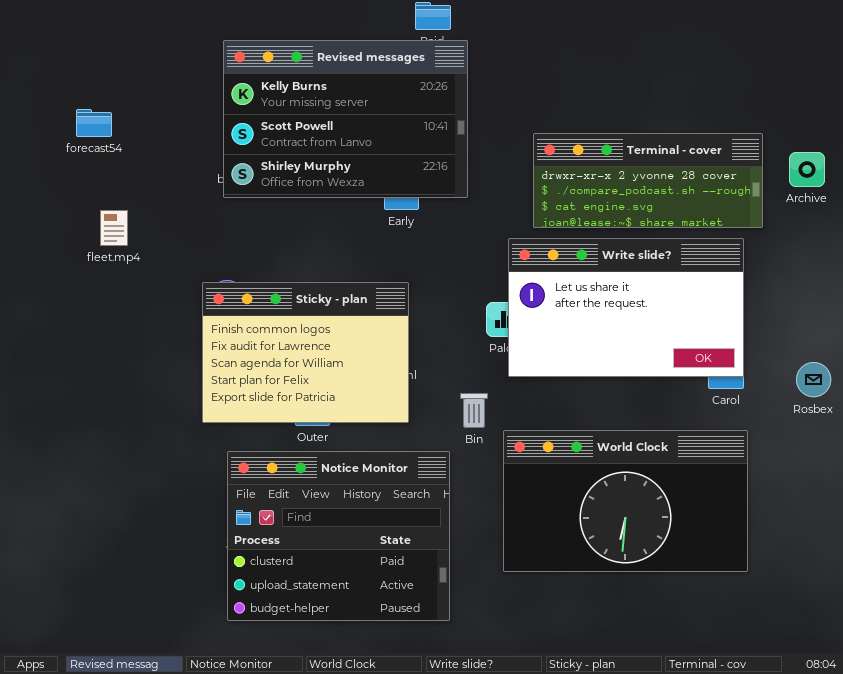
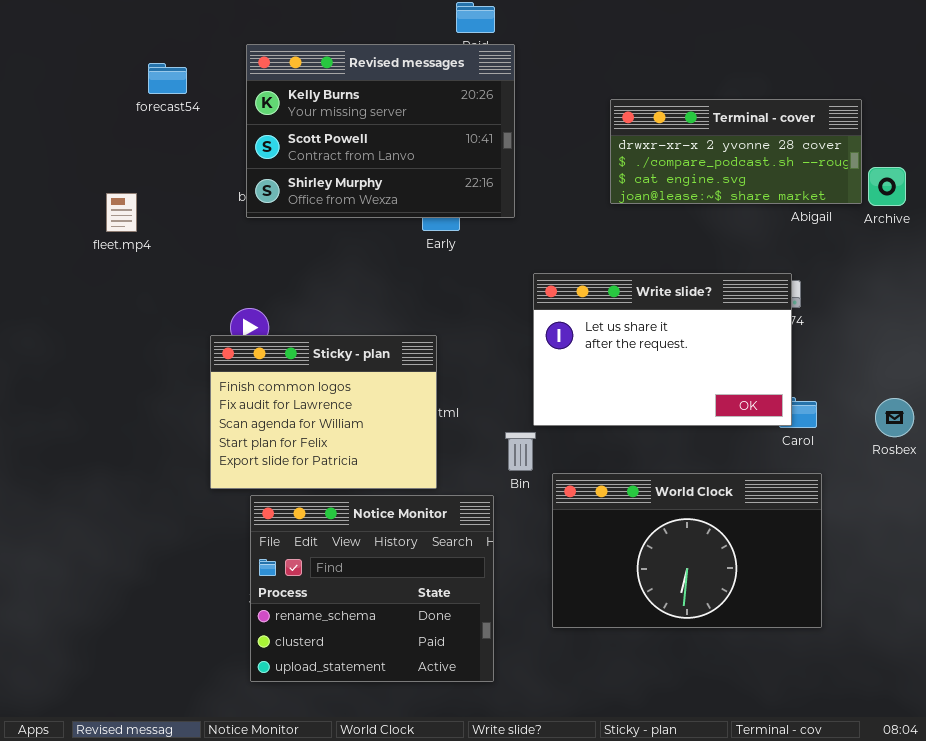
forecast54: [76,109,112,137] -> [148,63,187,94], moved
Terminal - cover: [533,133,763,228] -> [610,99,862,204], moved
fleet.mp4: [100,210,128,246] -> [106,193,137,232], moved
Write slide?: [508,238,744,377] -> [533,273,792,426], moved
Sticky - plan: [202,282,409,423] -> [210,335,437,489], moved
Notice Monitor: [227,451,450,621] -> [250,495,494,682], scrolled up 1 row

